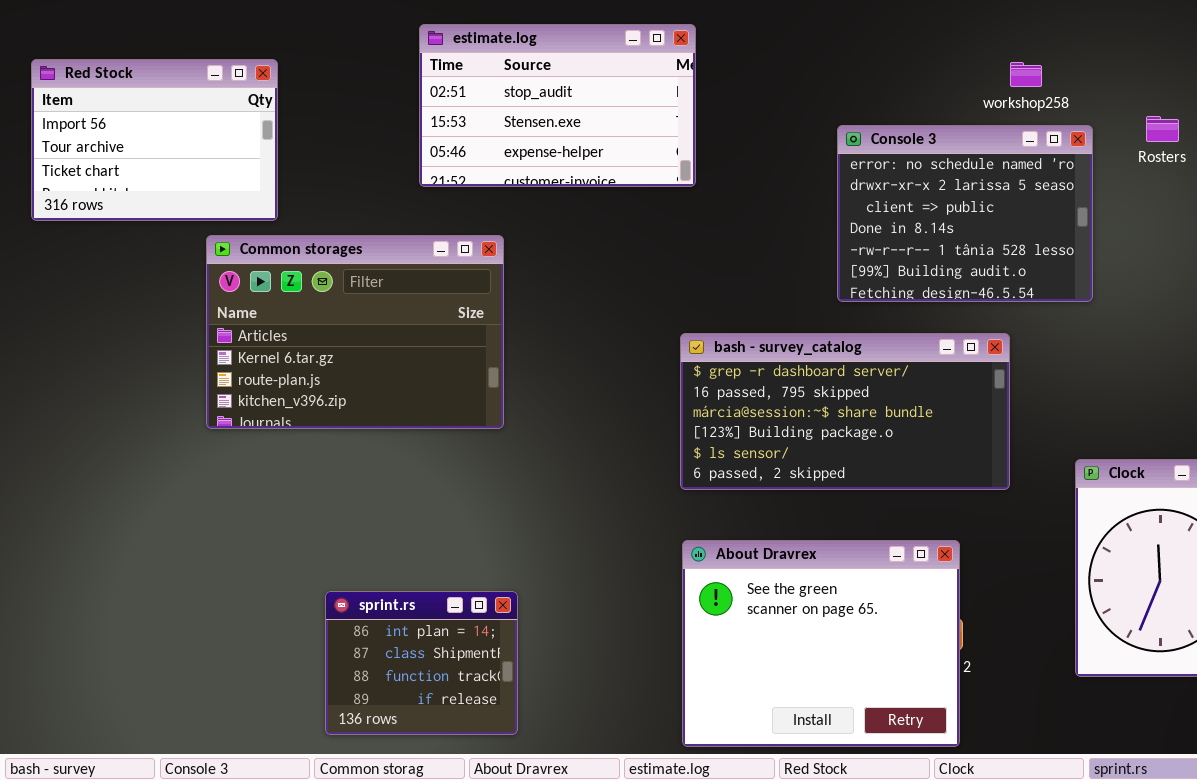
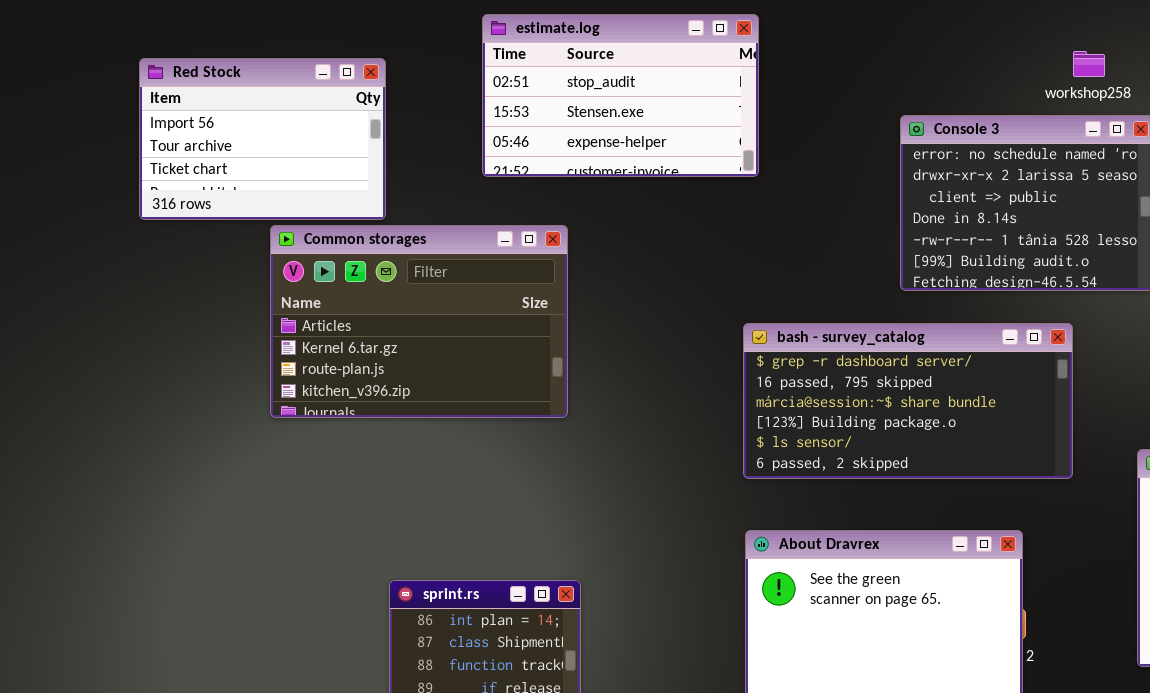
Red Stock: [31,59,278,221] -> [139,58,386,220], moved

